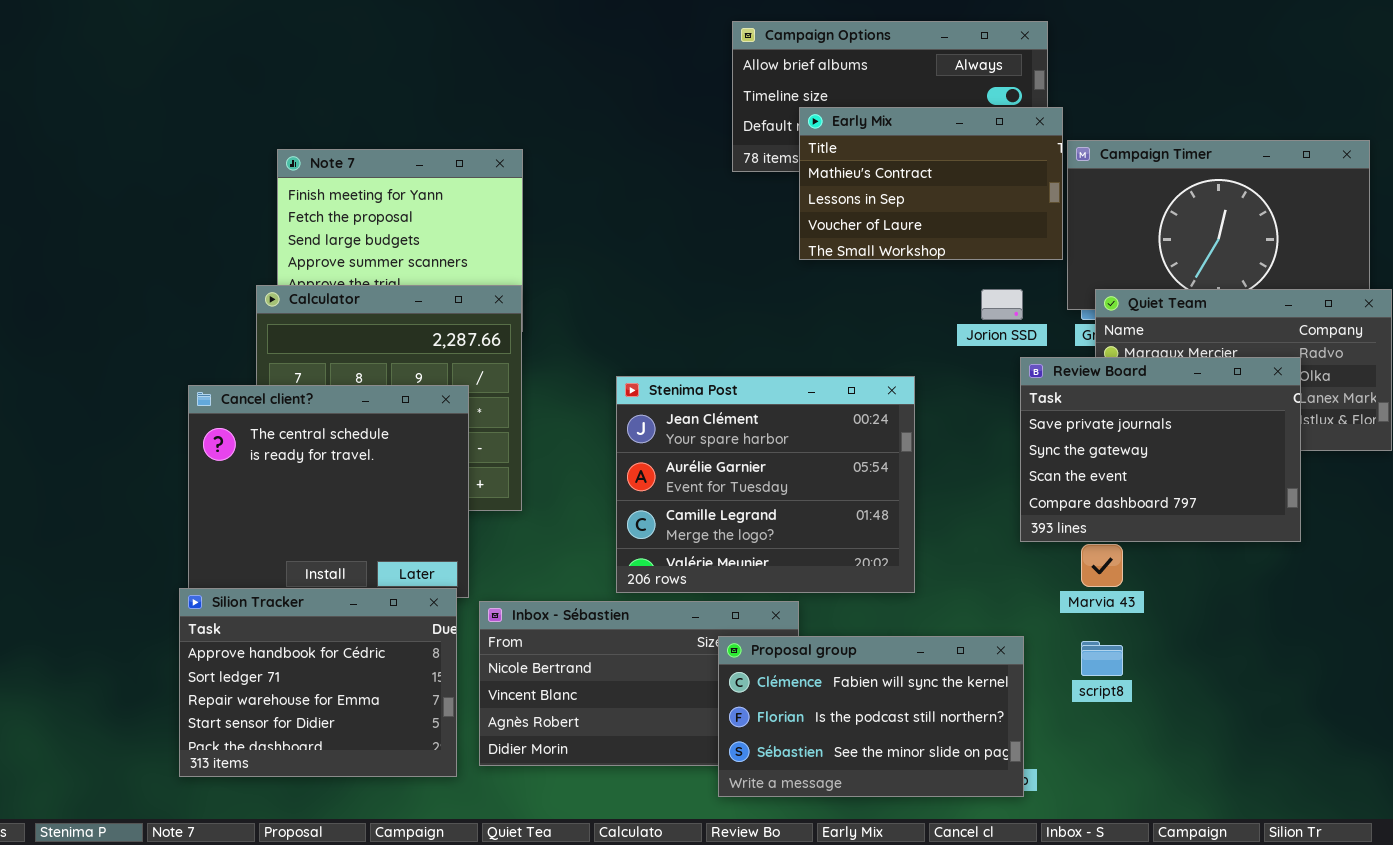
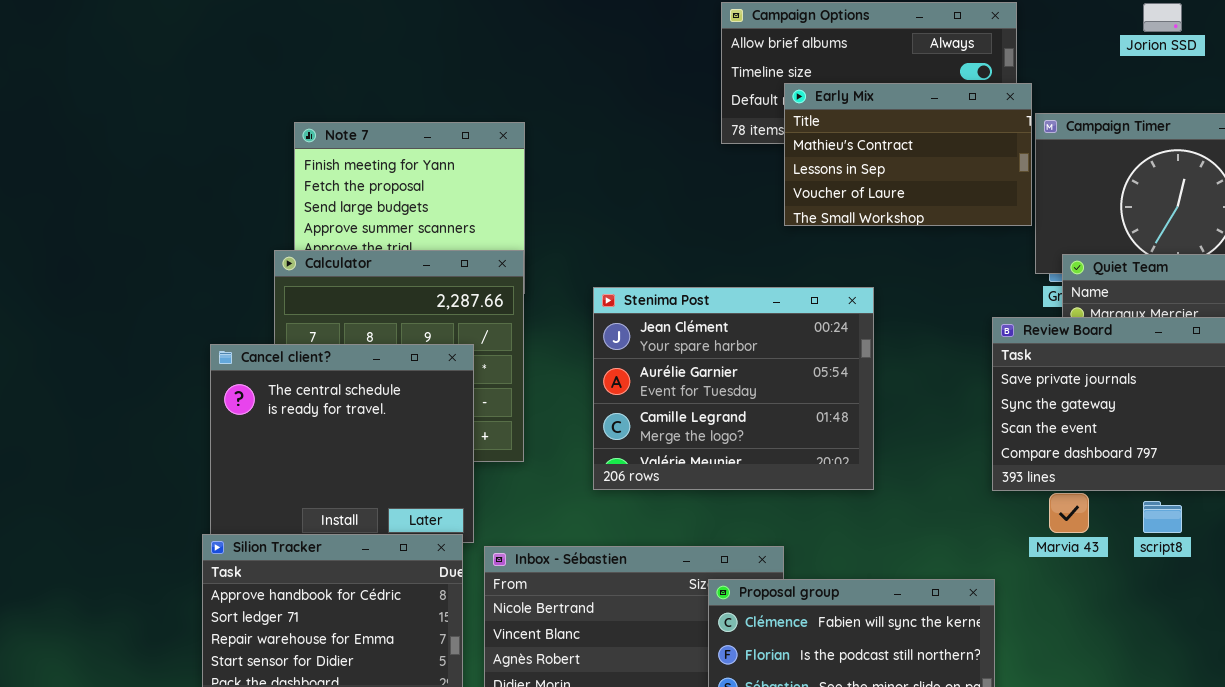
Jorion SSD: [981,289,1023,320] -> [1143,3,1182,32], moved
Stenima Post: [616,376,915,593] -> [593,287,874,490], moved
script8: [1081,641,1123,676] -> [1143,501,1182,533], moved

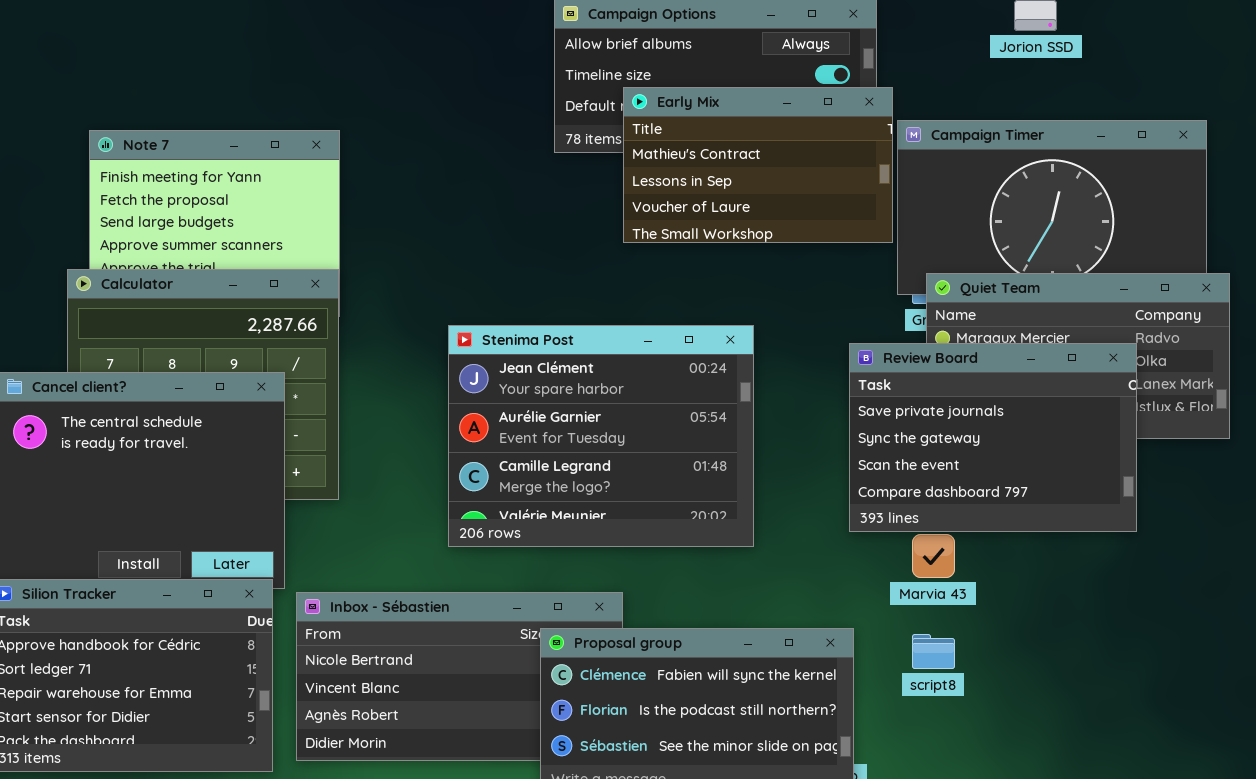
Stenima Post: [593,287,874,490] -> [448,325,754,547], moved
script8: [1143,501,1182,533] -> [912,634,955,669], moved

